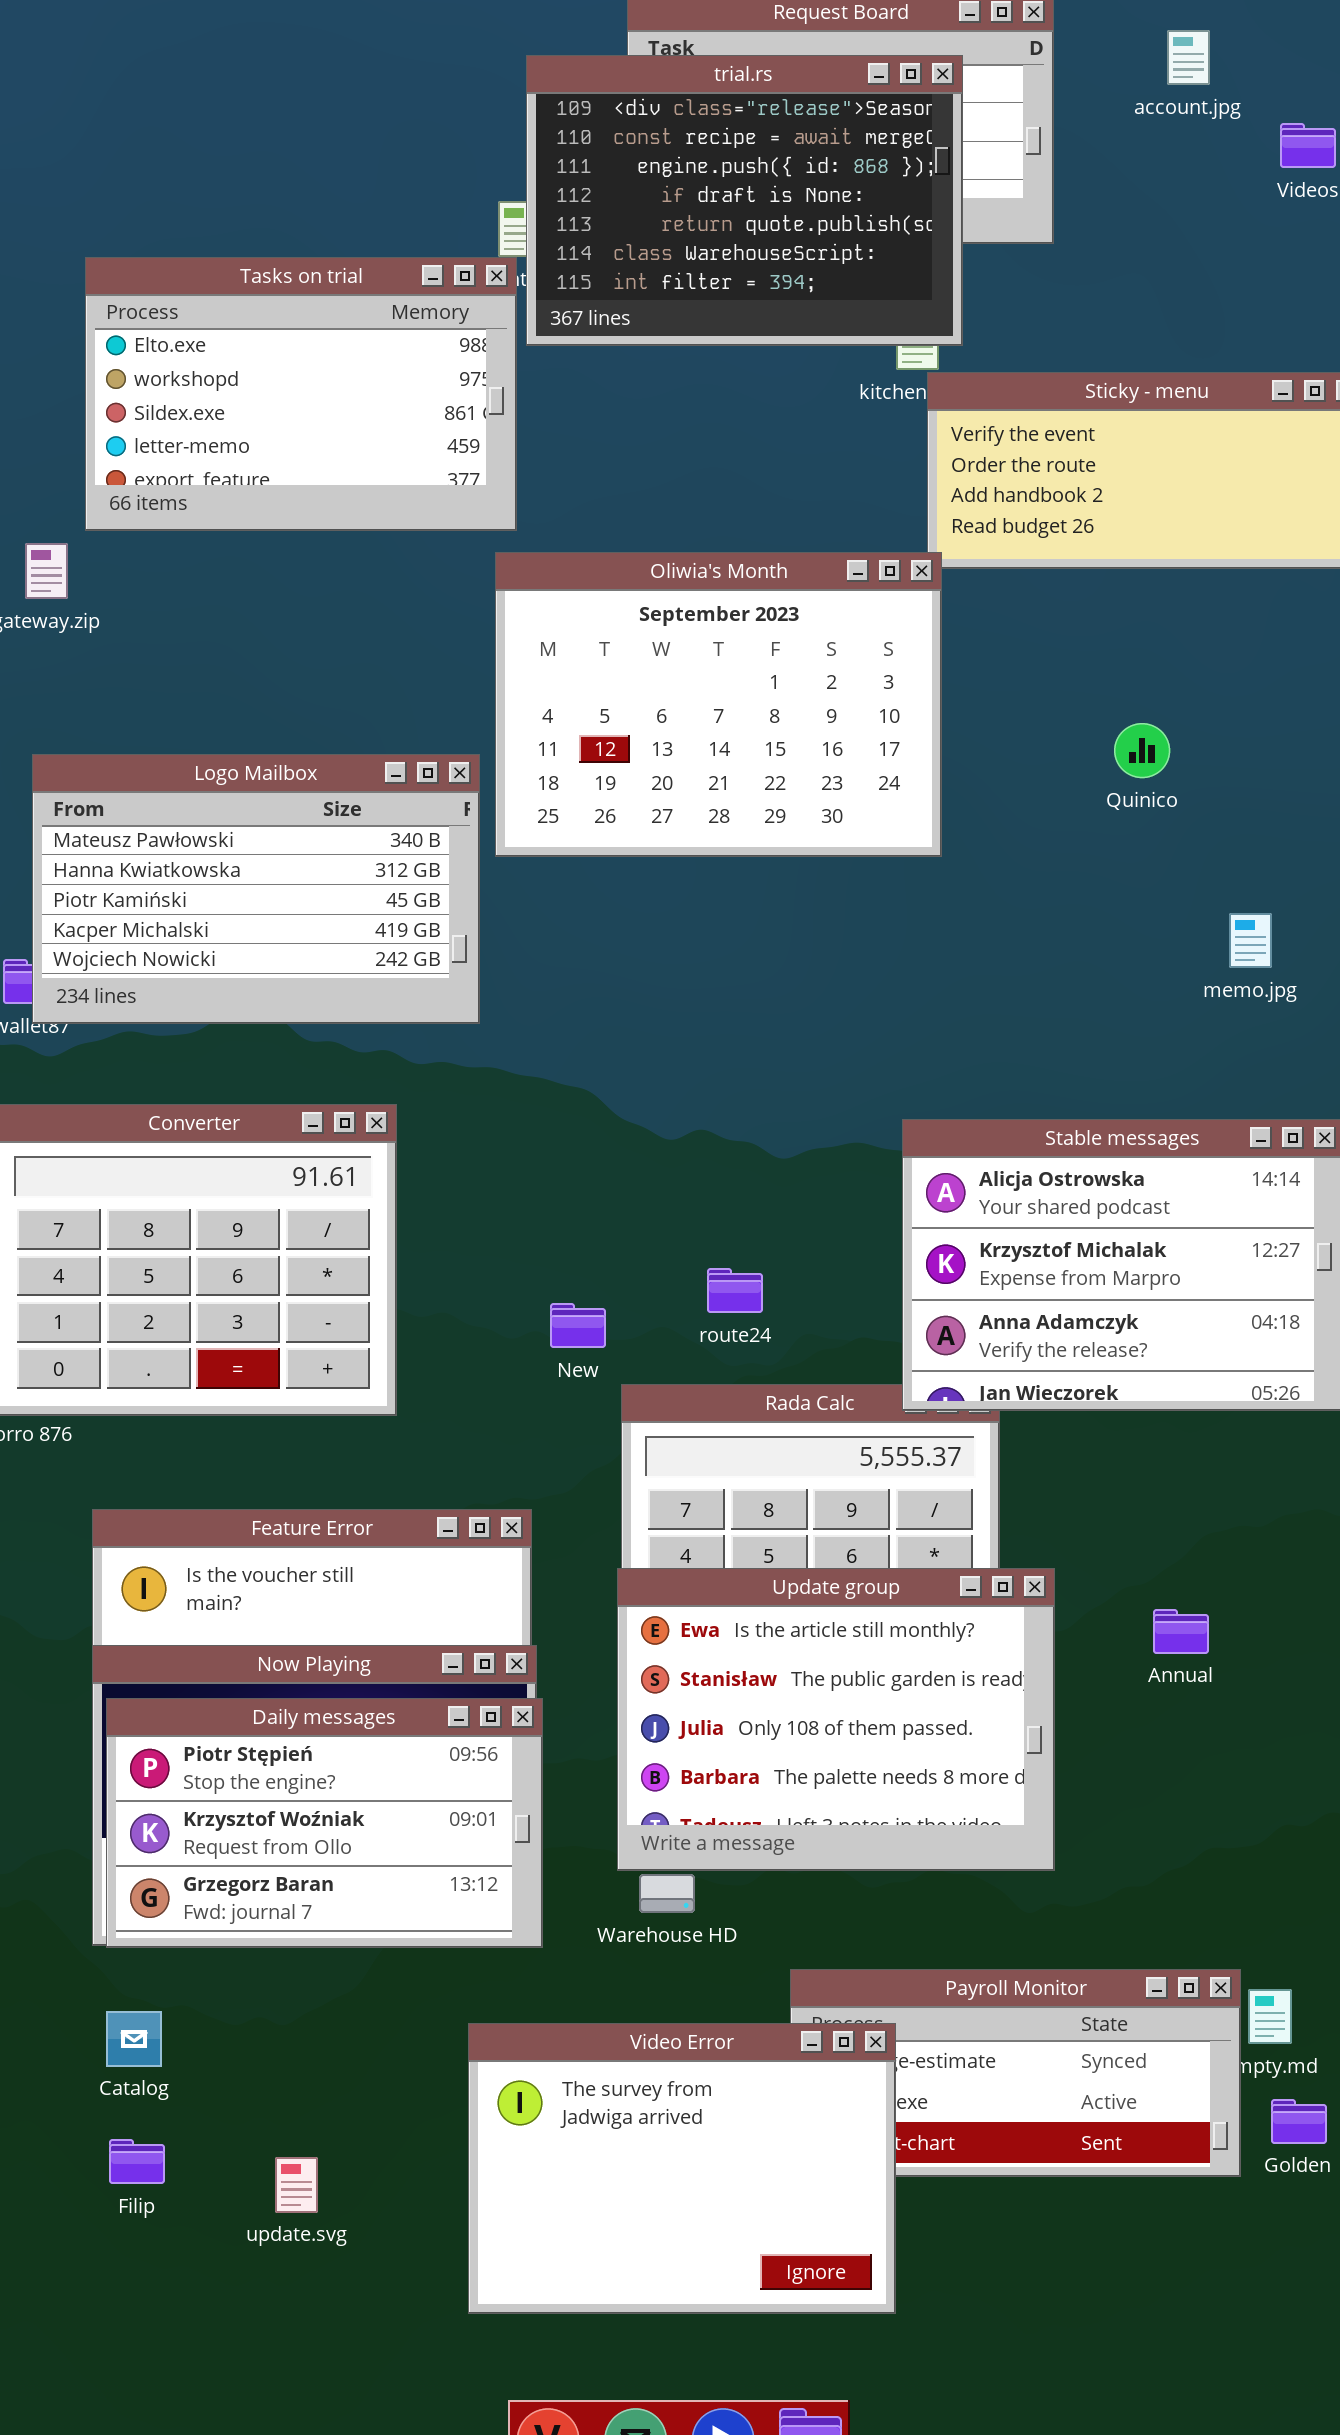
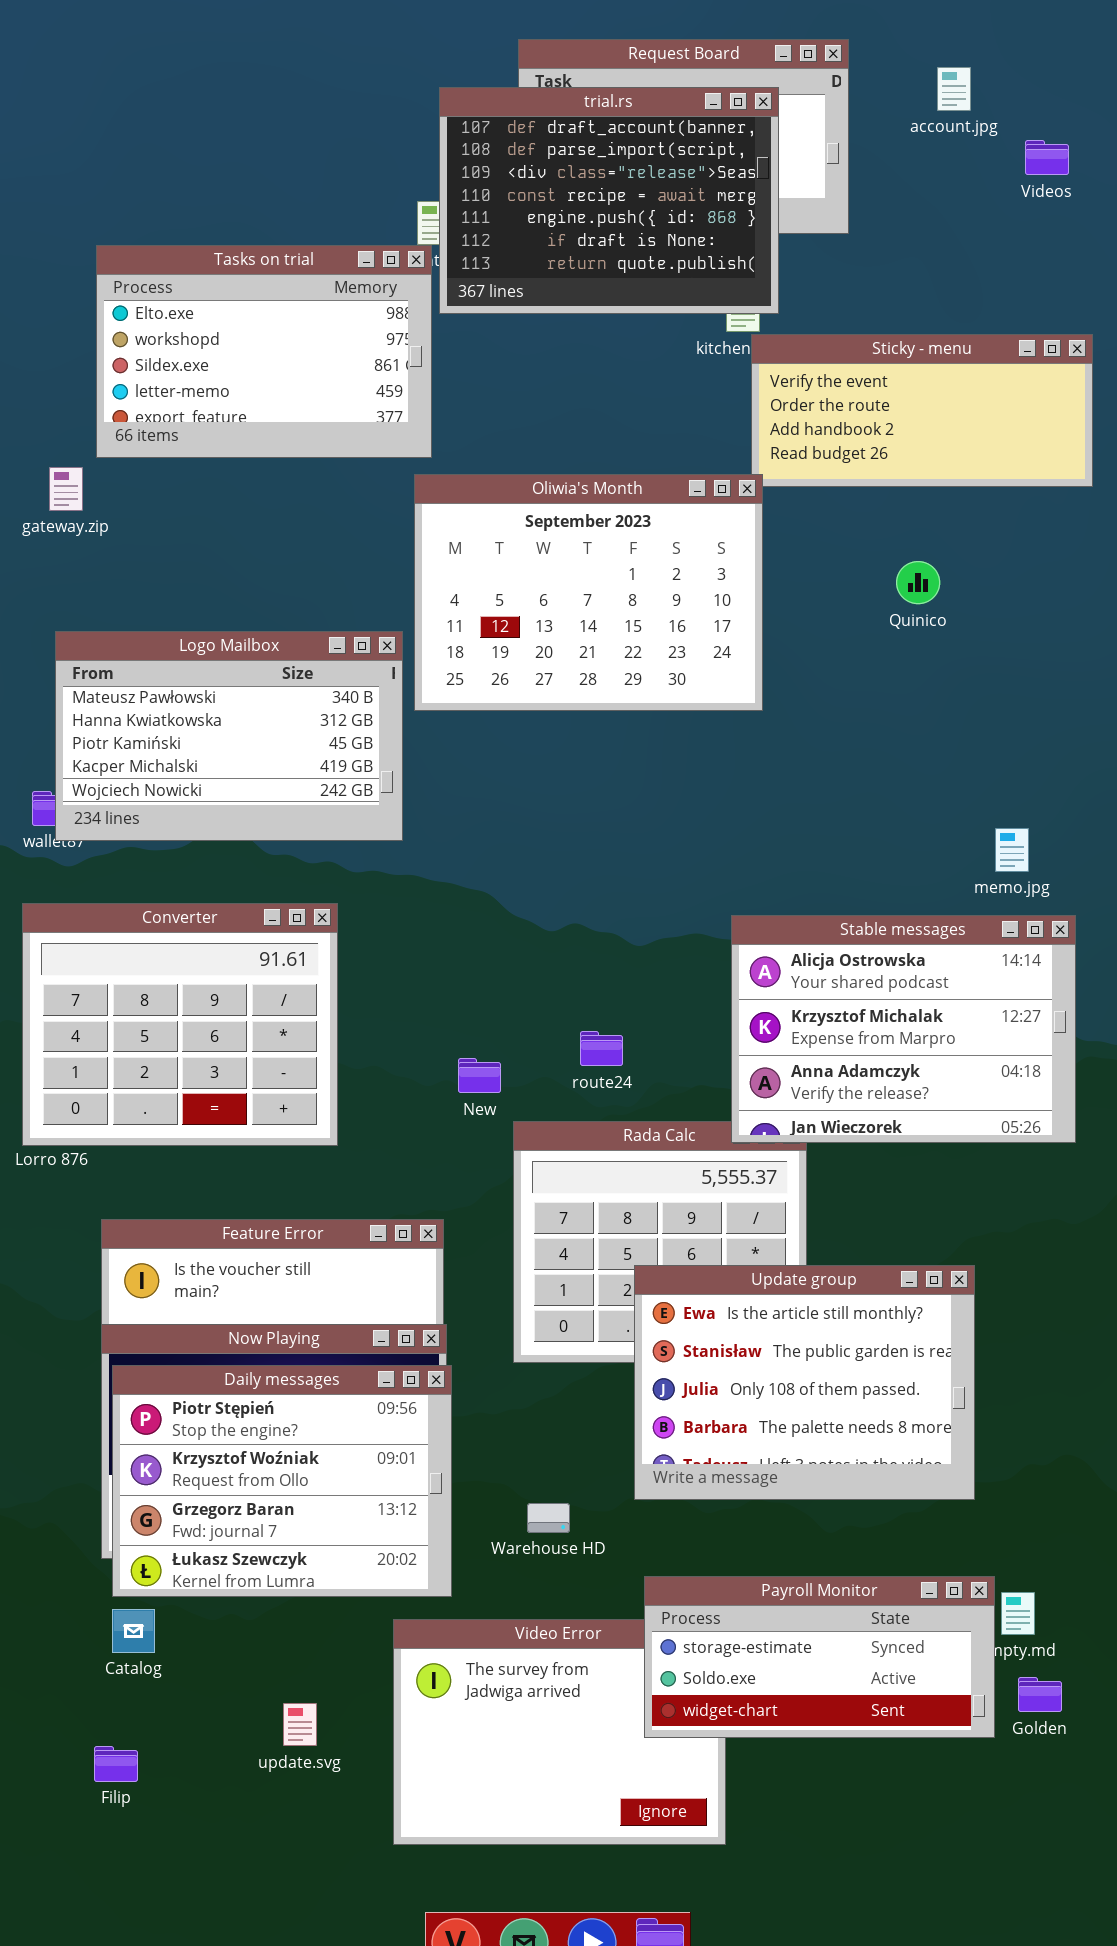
trial.rs: [526,55,963,346] -> [439,87,779,314], scrolled up 2 rows
Quinico: [1114,723,1170,778] -> [896,561,940,604], moved
memo.jpg: [1229,913,1272,968] -> [995,828,1029,872], moved
Update group: [617,1568,1055,1871] -> [634,1265,975,1500], moved
Daily messages: [106,1698,543,1948] -> [112,1365,452,1597], resized
Payroll Monitor: [790,1969,1241,2177] -> [644,1576,995,1738], raised
Filip: [109,2139,165,2184] -> [94,1746,138,1782], moved
update.svg: [275,2157,318,2213] -> [283,1703,317,1746], moved

